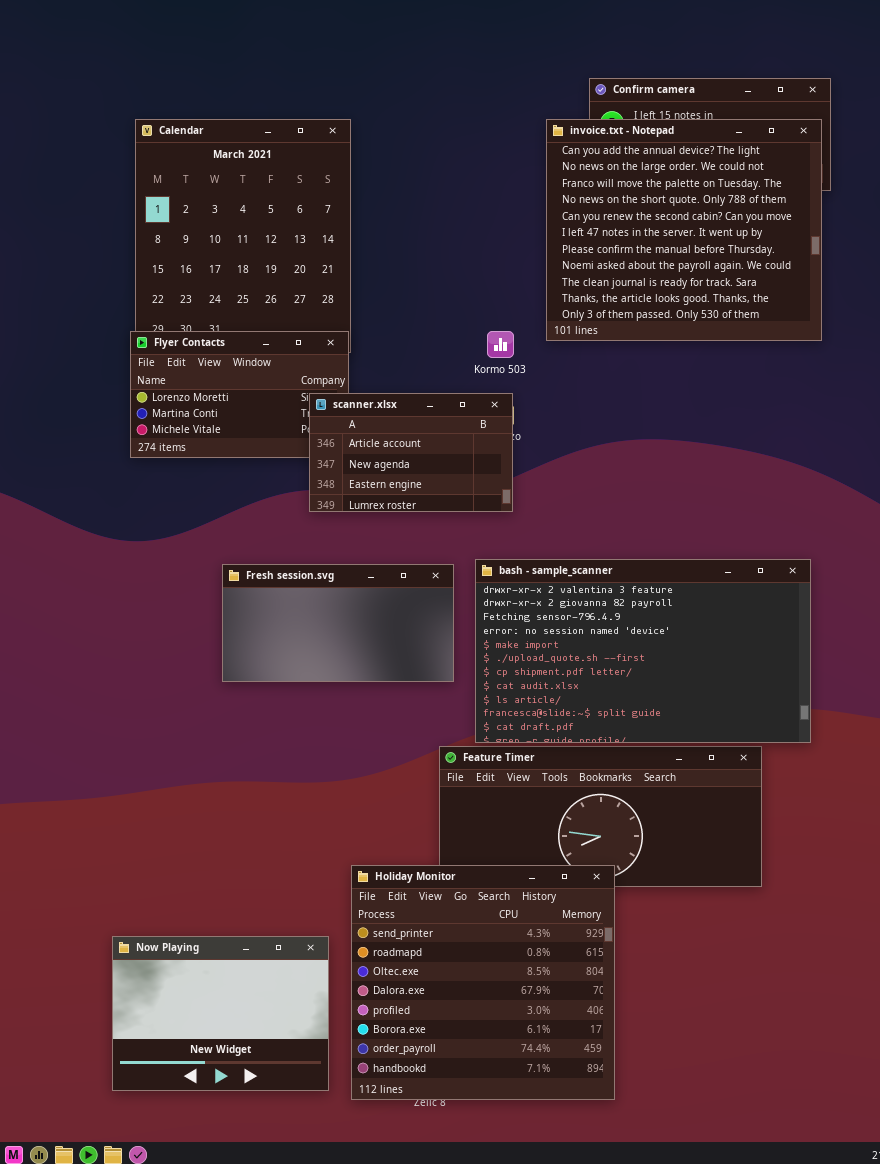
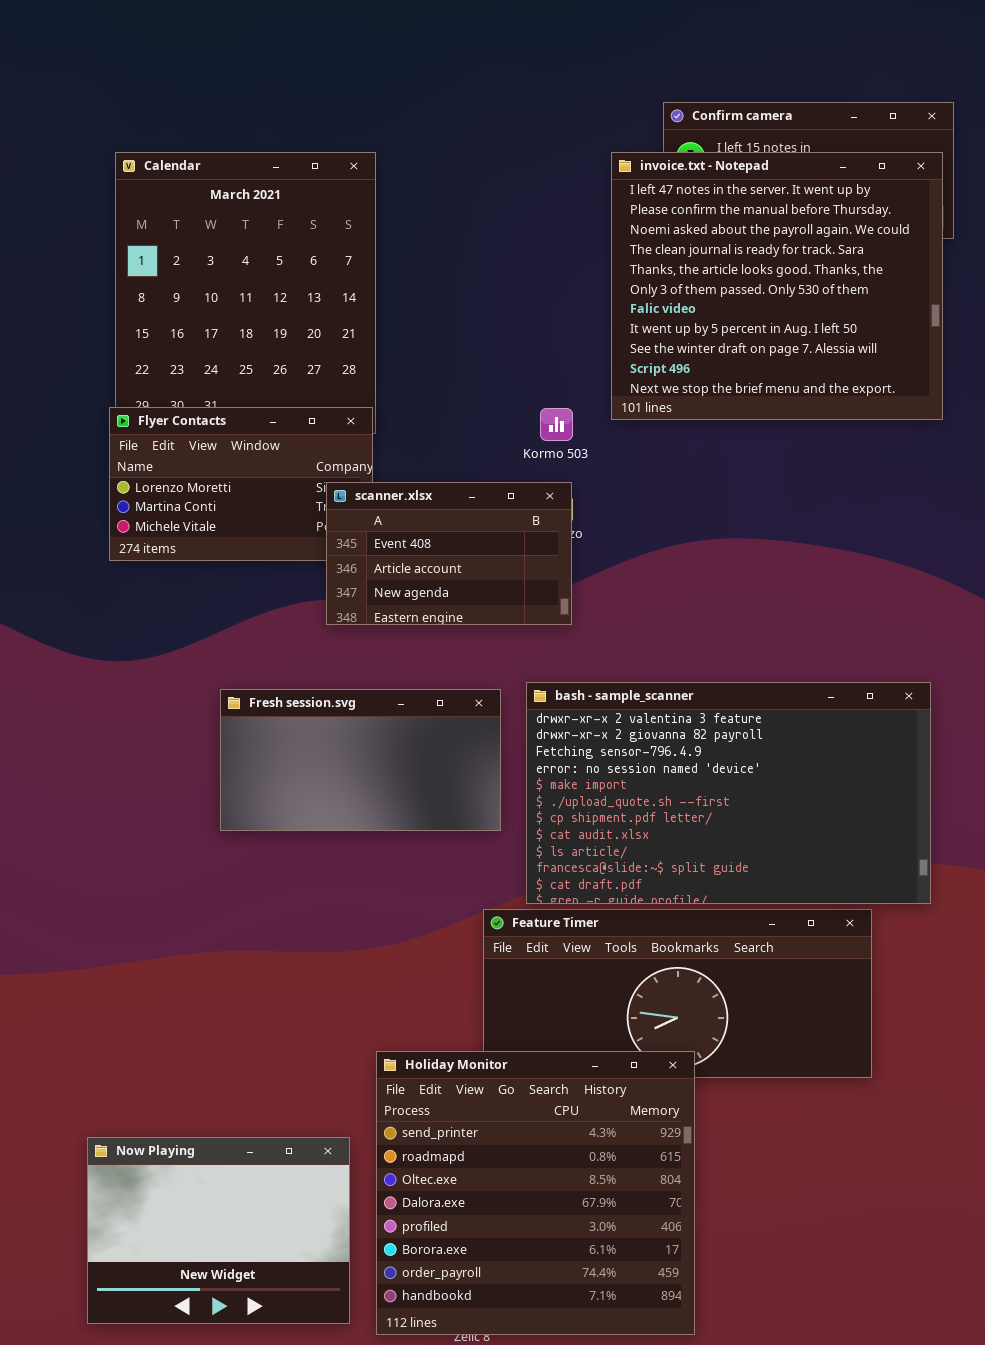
invoice.txt - Notepad: [546,119,822,341] -> [611,152,943,420], scrolled down 5 rows
scanner.xlsx: [309,393,513,512] -> [326,482,572,625], scrolled up 1 row

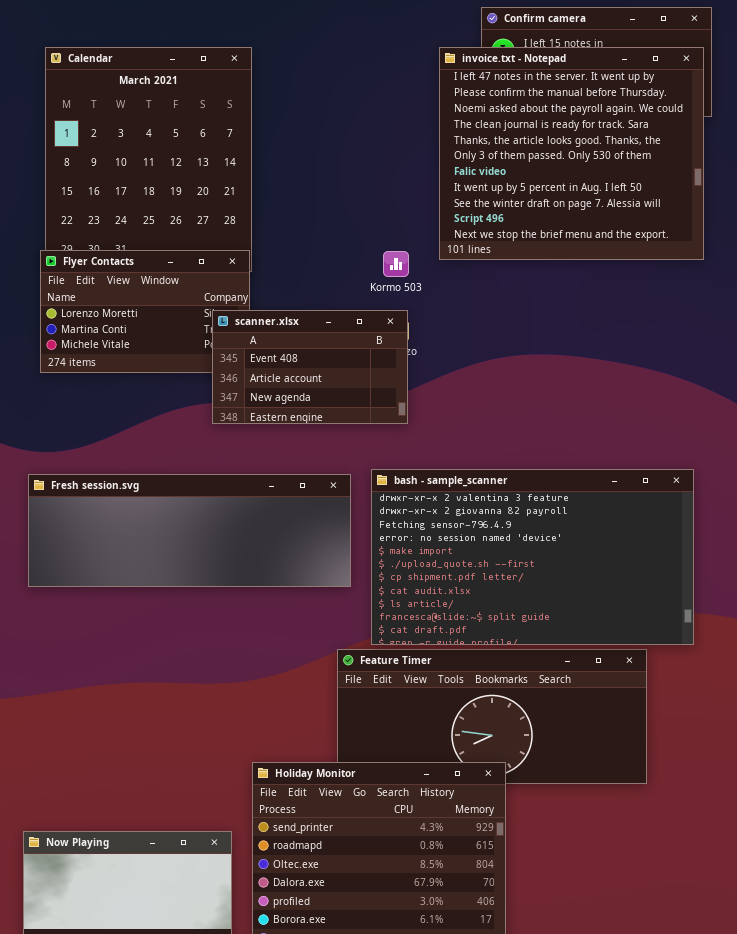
Fresh session.svg: [220,689,501,831] -> [28,474,351,587], resized

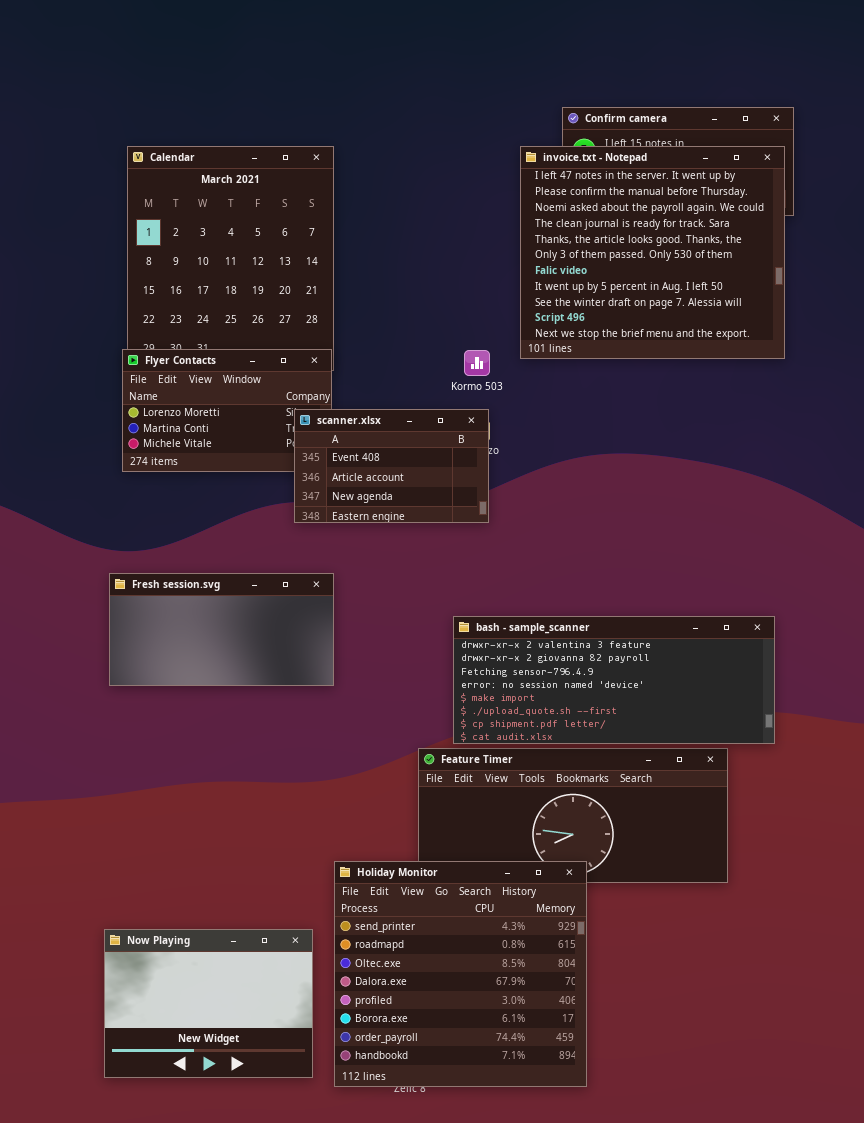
bash - sample_scanner: [371,469,694,645] -> [453,616,775,744], resized
Fresh session.svg: [28,474,351,587] -> [109,573,334,686], resized

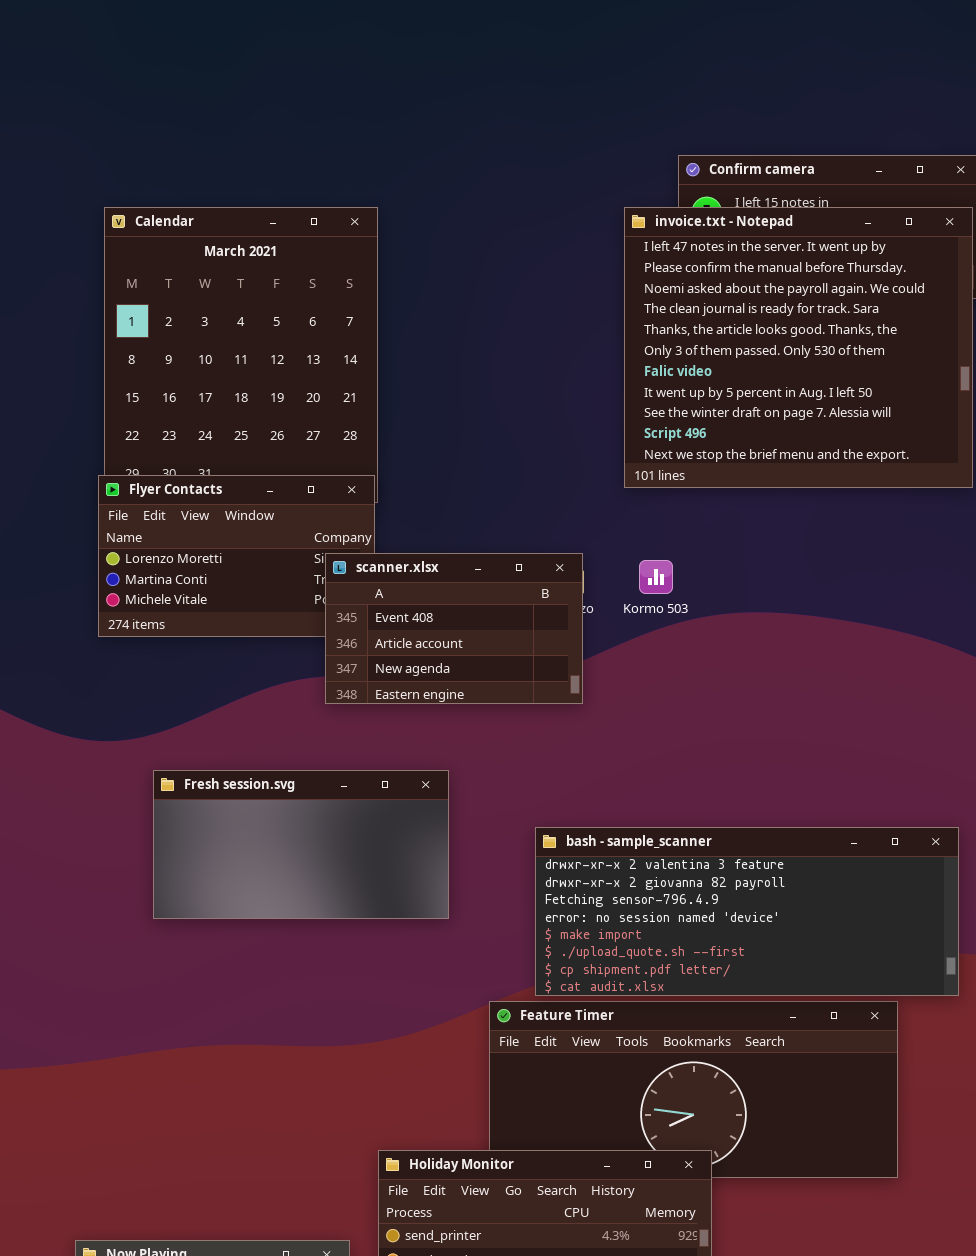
Kormo 503: [464,350,490,376] -> [639,560,673,594], moved
Fresh session.svg: [109,573,334,686] -> [153,770,449,919], moved

